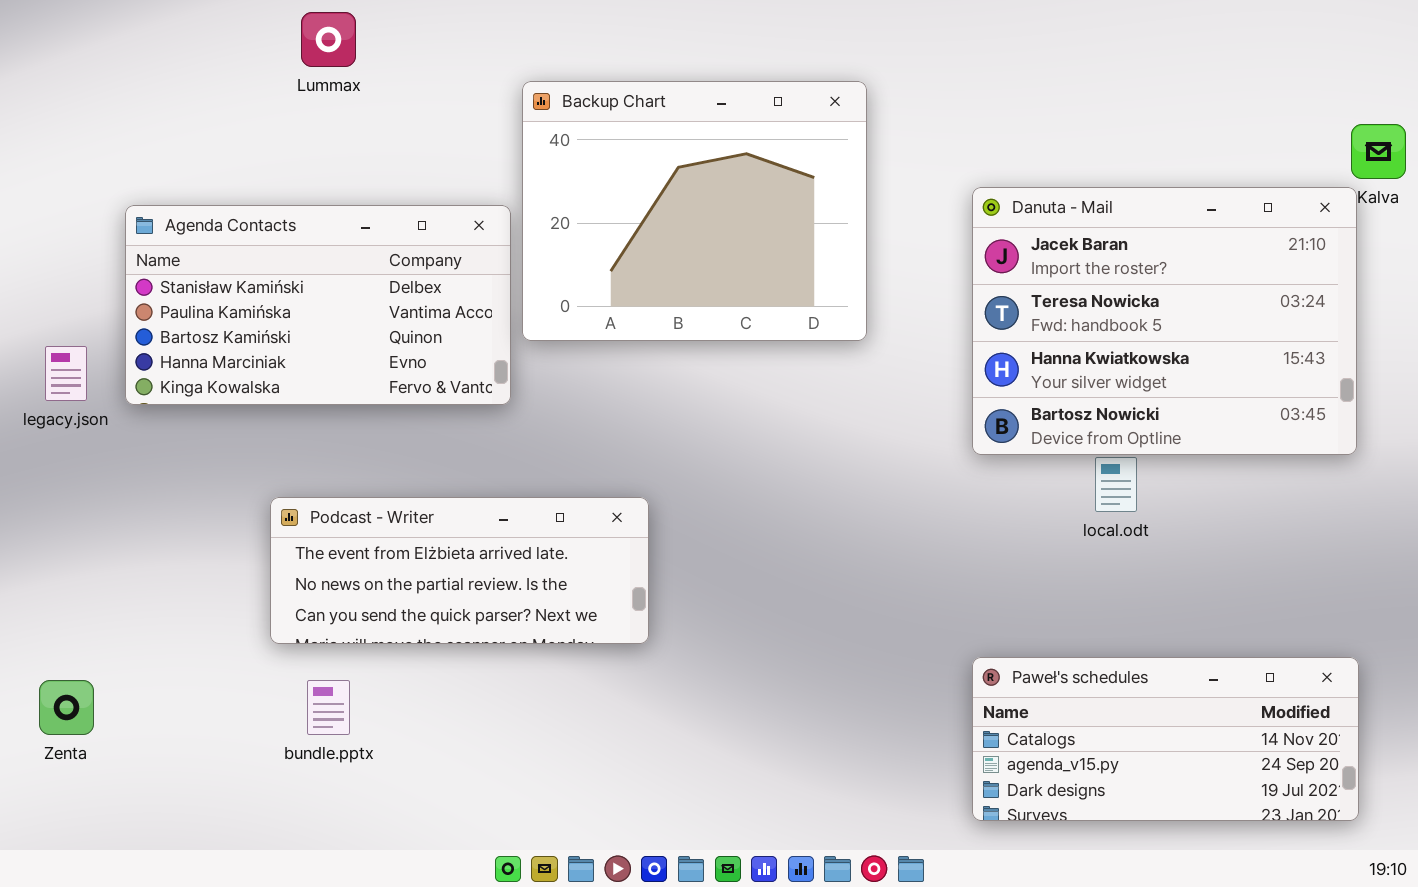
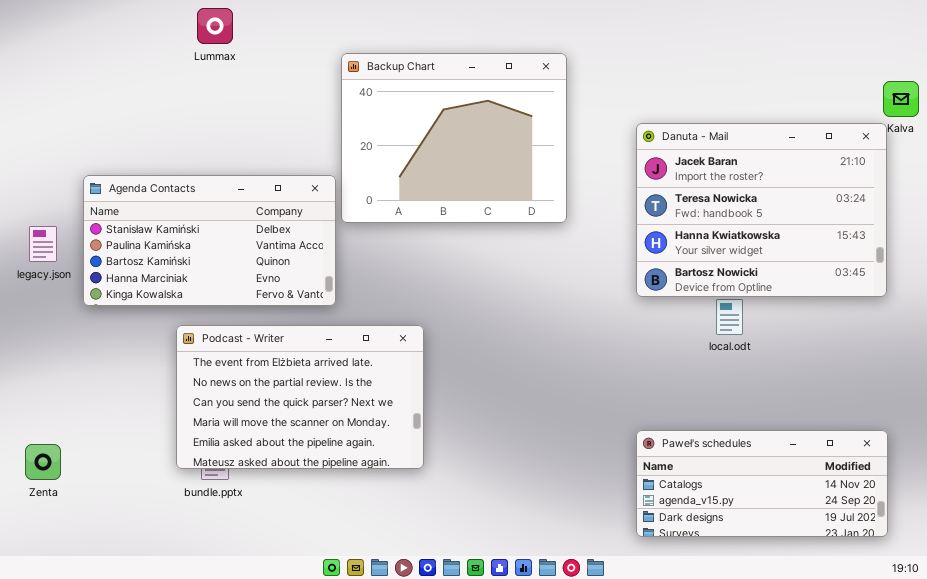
Agenda Contacts: [125,205,511,405] -> [83,175,336,306], moved
Podcast - Writer: [270,497,649,644] -> [176,325,424,469], resized

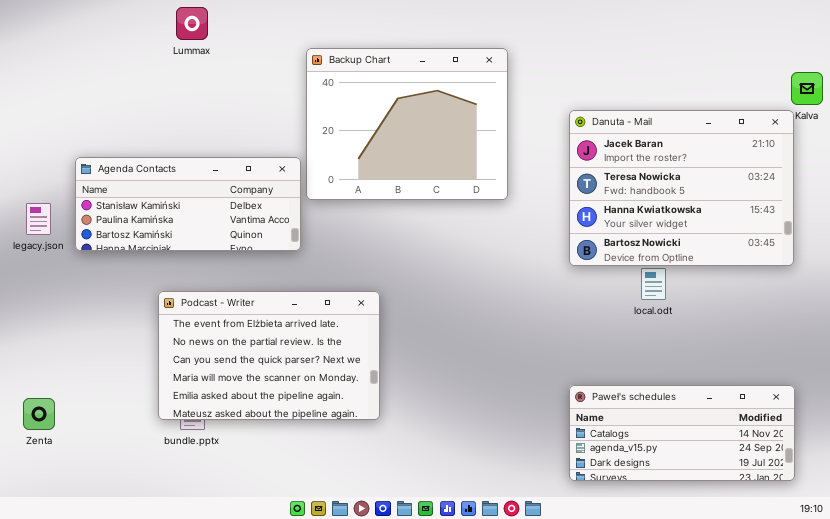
Agenda Contacts: [83,175,336,306] -> [75,157,301,251], resized

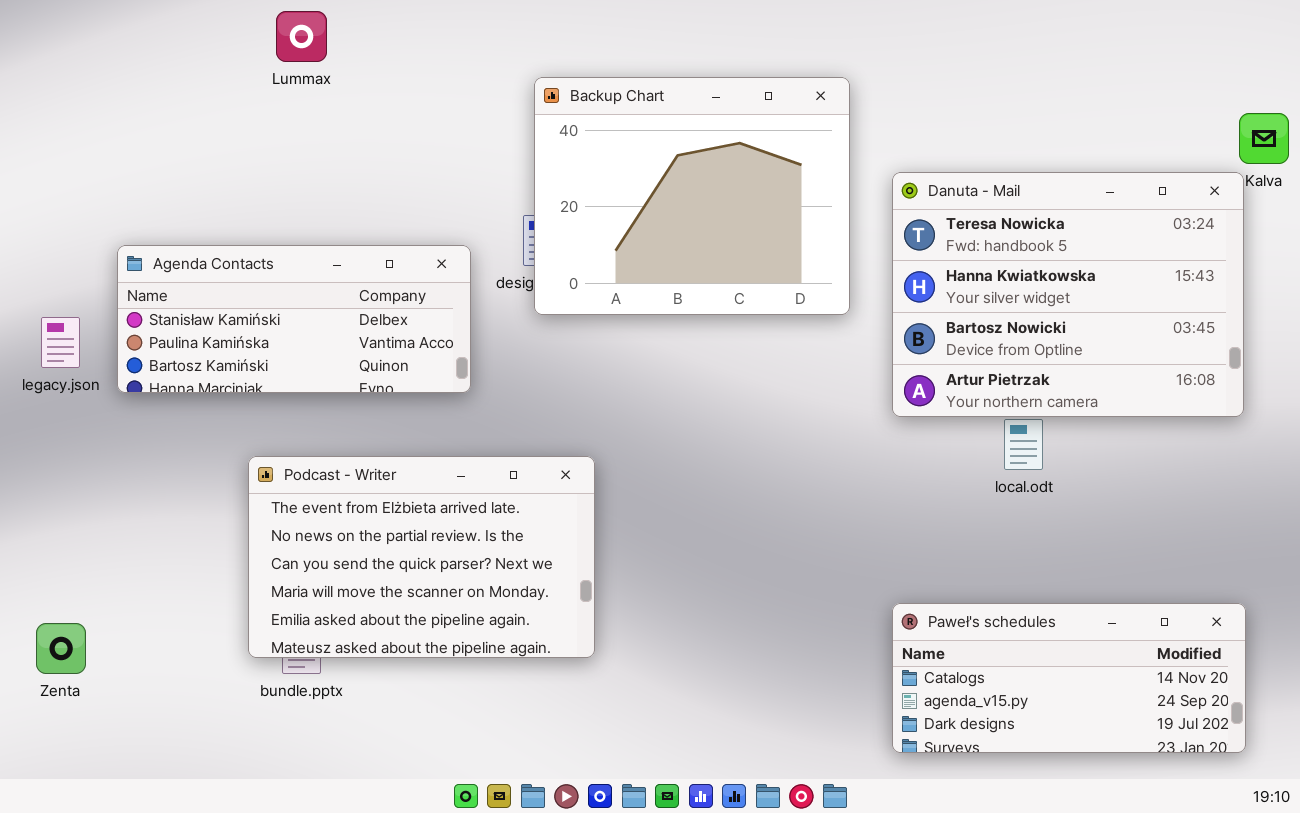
Backup Chart: [306,48,508,200] -> [534,77,850,315], moved
Danuta - Mail: [569,110,794,266] -> [892,172,1244,417], scrolled down 1 row

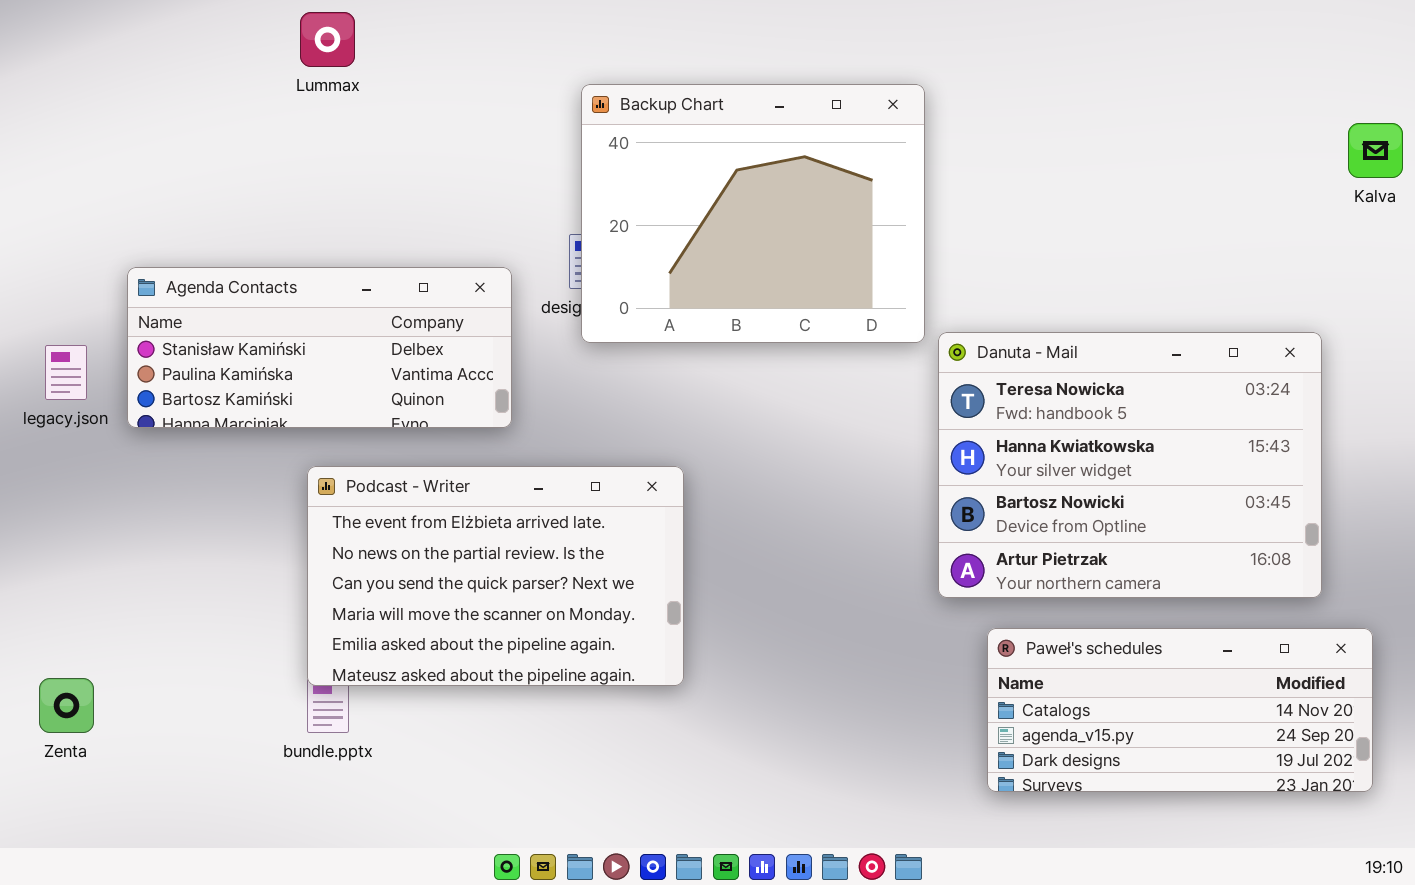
Danuta - Mail: [892,172,1244,417] -> [938,332,1322,598], moved
Podcast - Writer: [248,456,595,658] -> [307,466,684,686], moved
Paweł's schedules: [892,603,1246,753] -> [987,628,1373,792], moved

